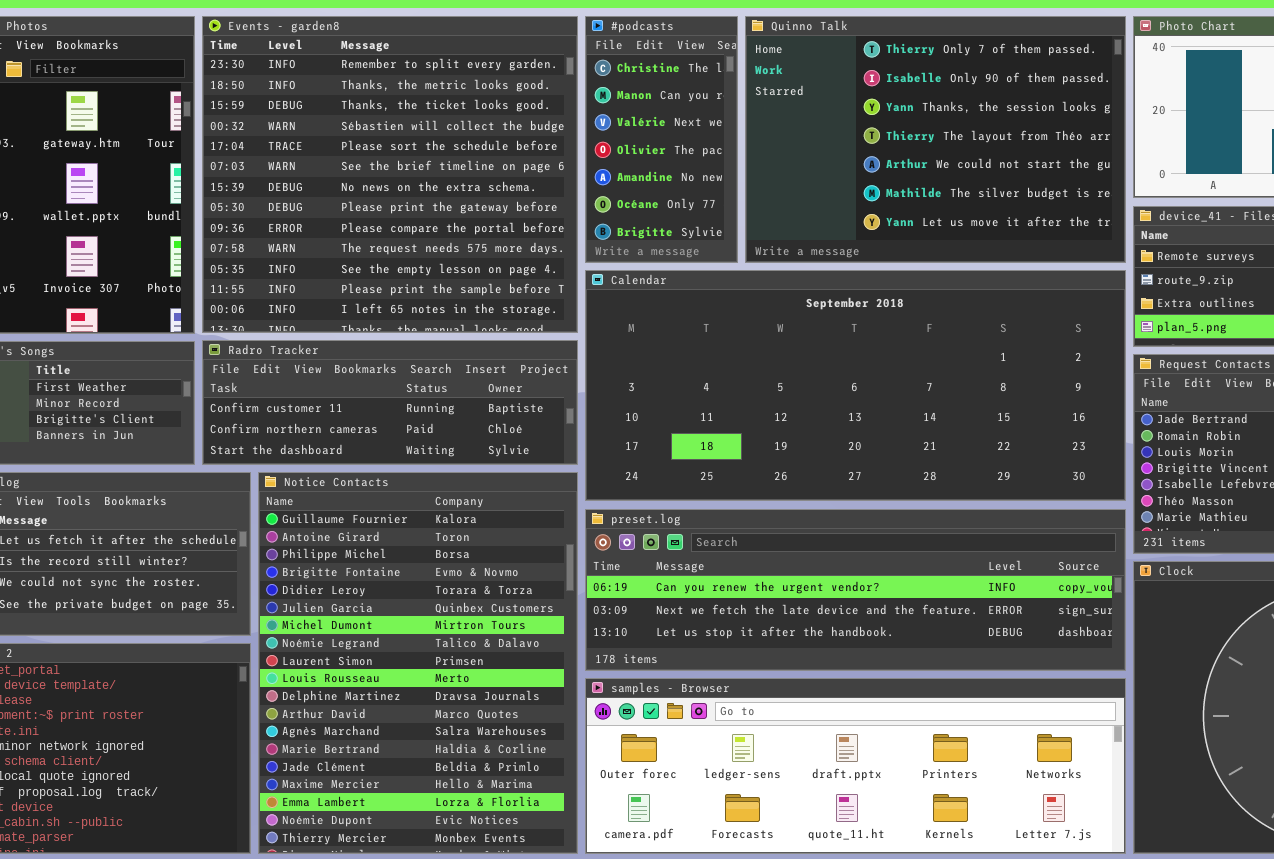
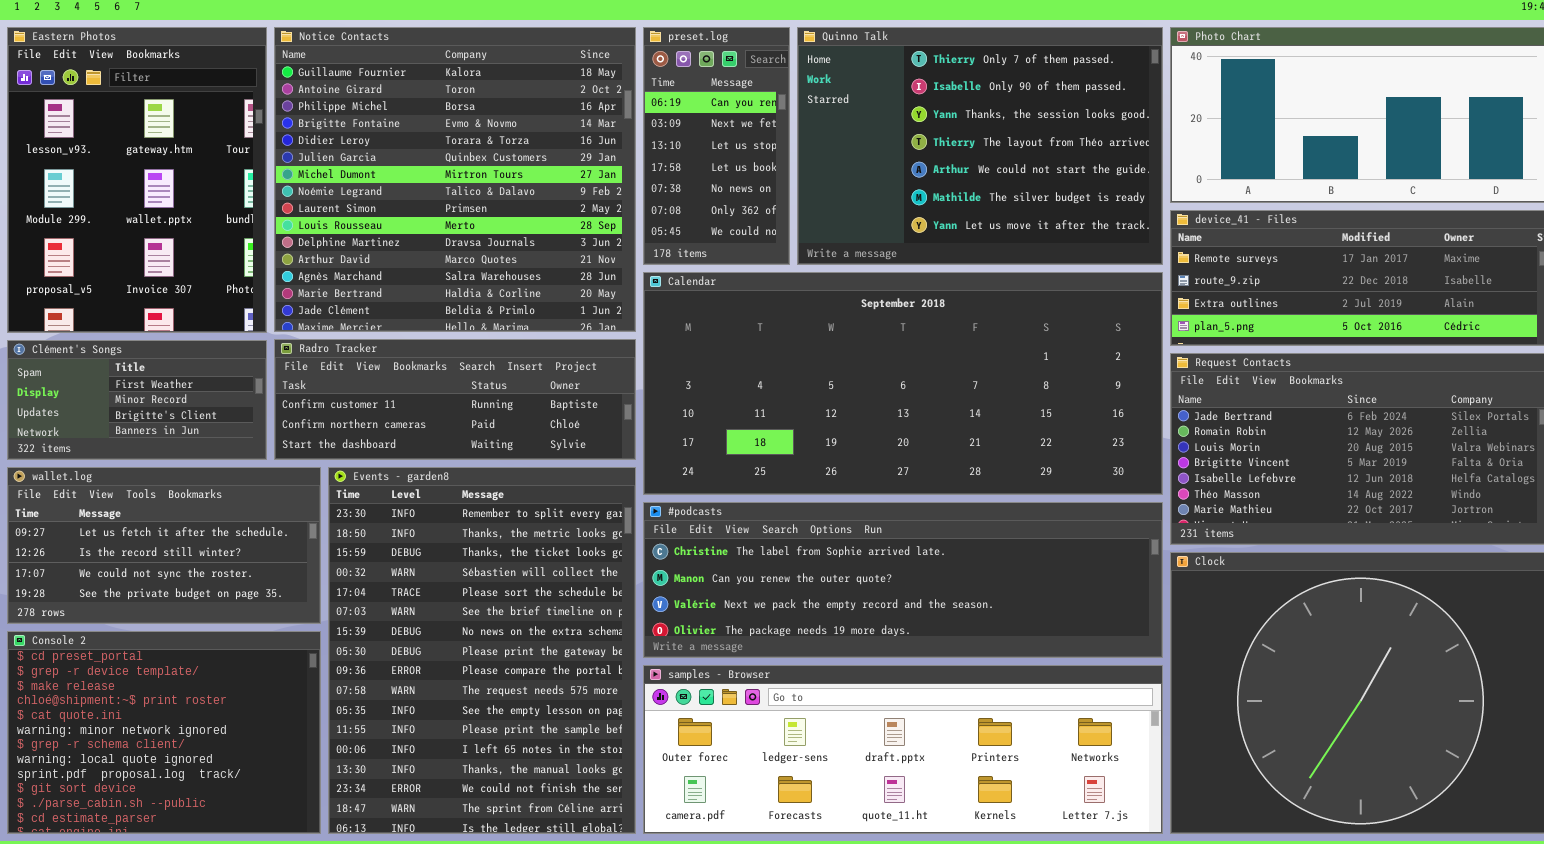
Events - garden8: [202,16,578,333] -> [328,467,636,834], moved, resized
#podcasts: [585,16,738,263] -> [643,502,1163,658], moved, resized
Notice Contacts: [258,472,578,854] -> [274,27,636,332], moved, resized
preset.log: [585,509,1126,671] -> [643,27,790,265], moved, resized

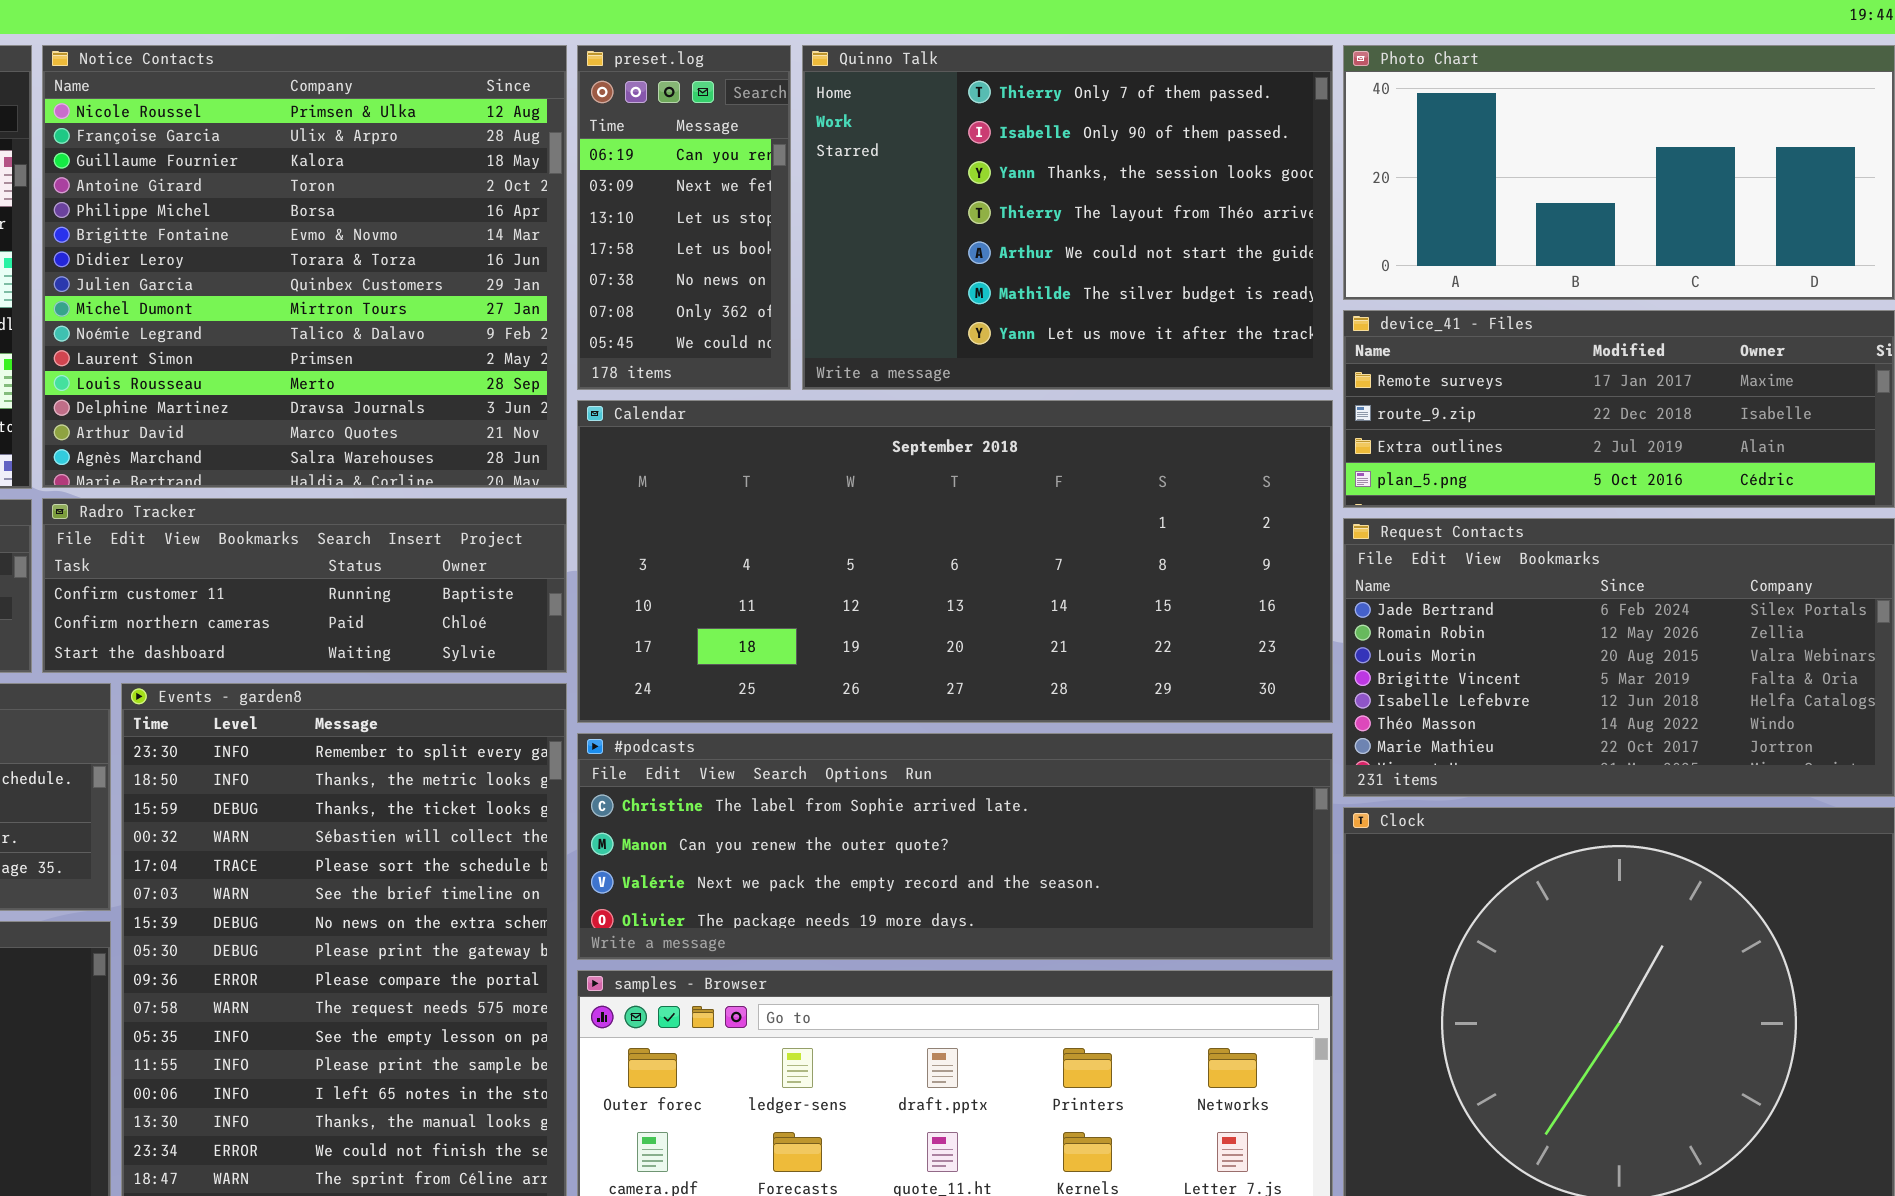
Notice Contacts: [274,27,636,332] -> [42,45,567,488], scrolled up 2 rows

